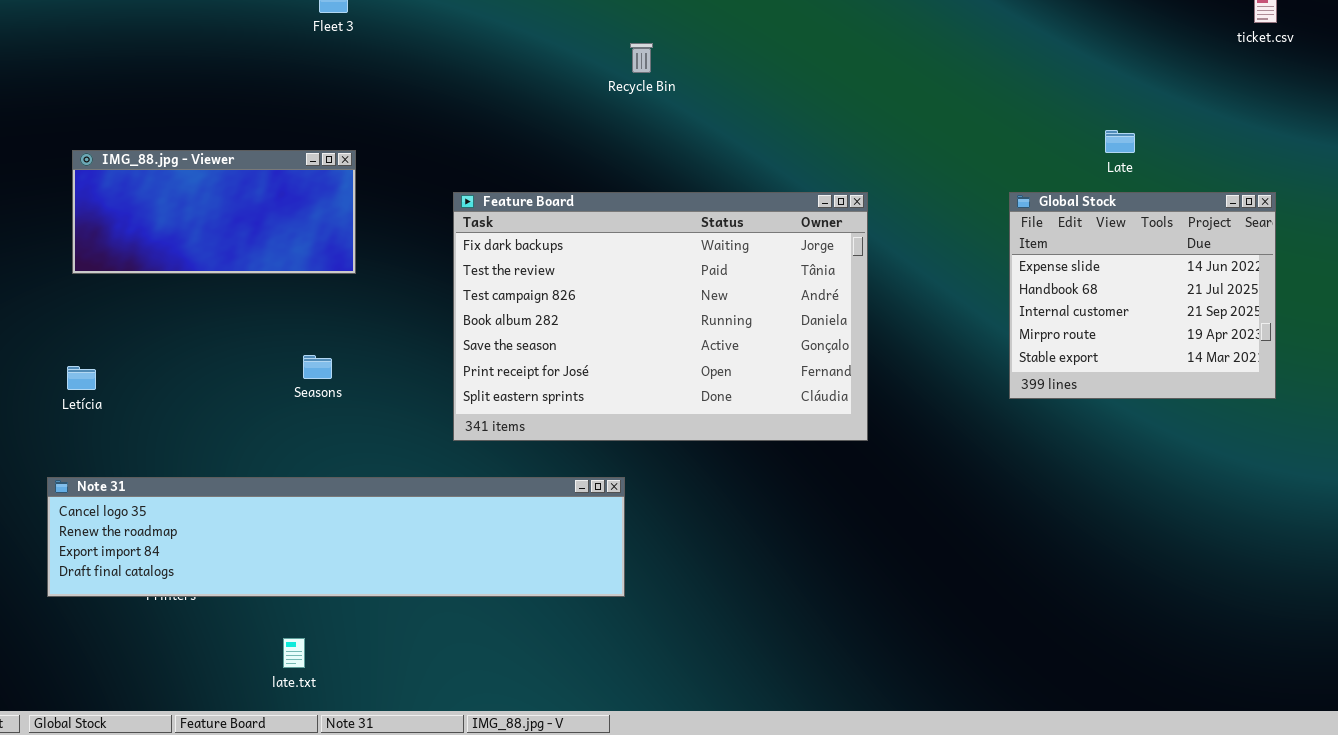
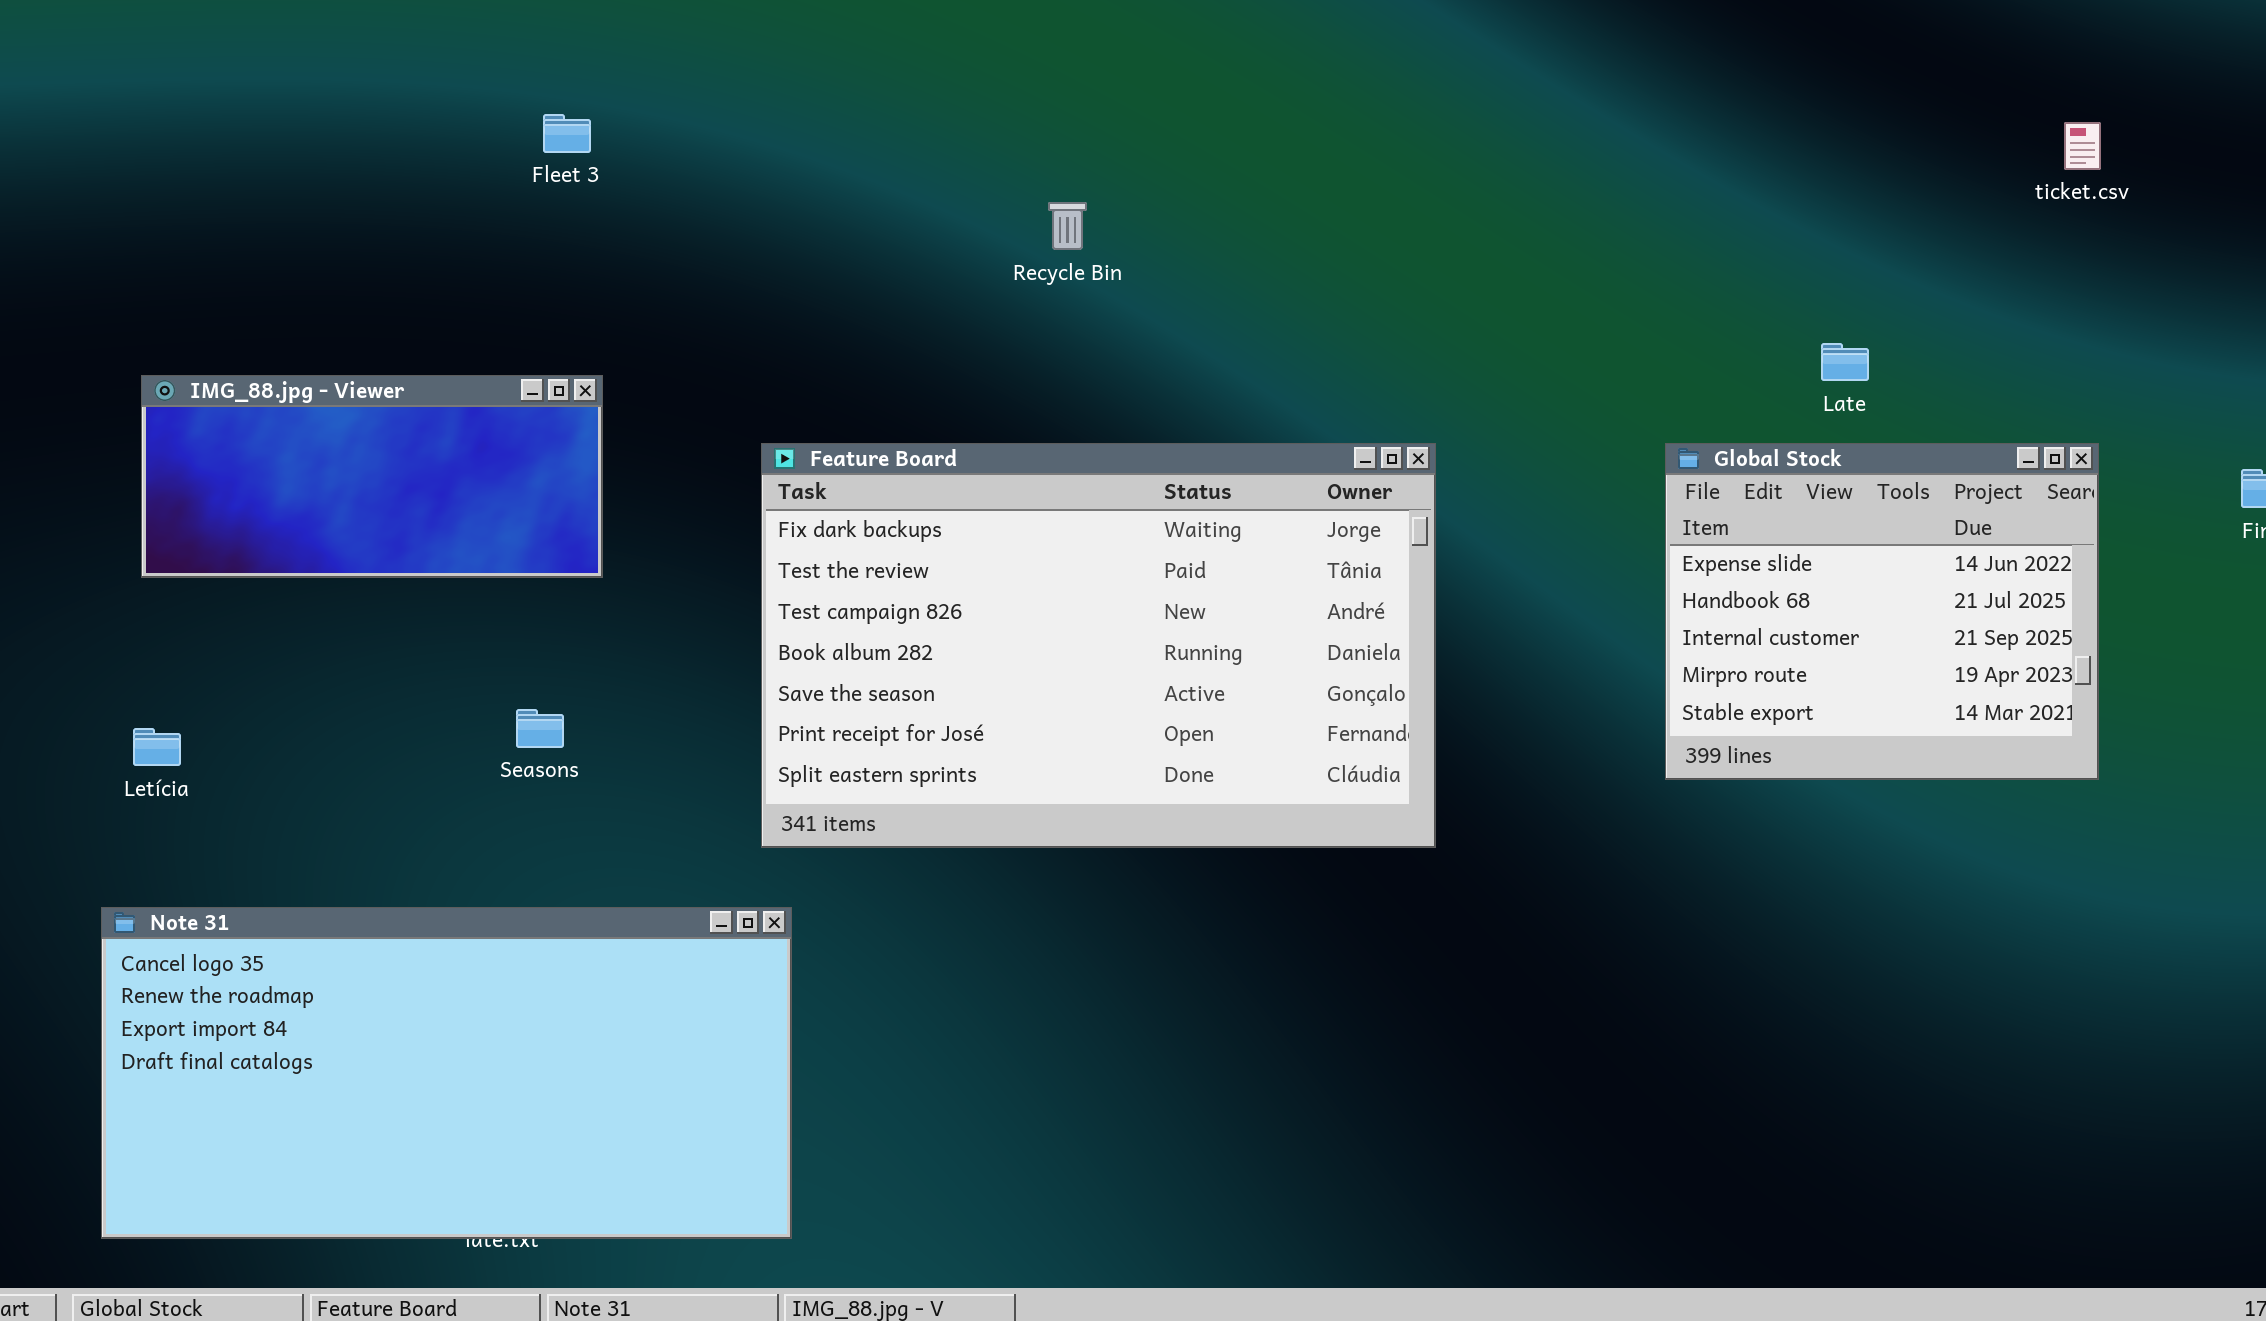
Note 31: [47,477,625,597] -> [101,907,792,1239], resized

